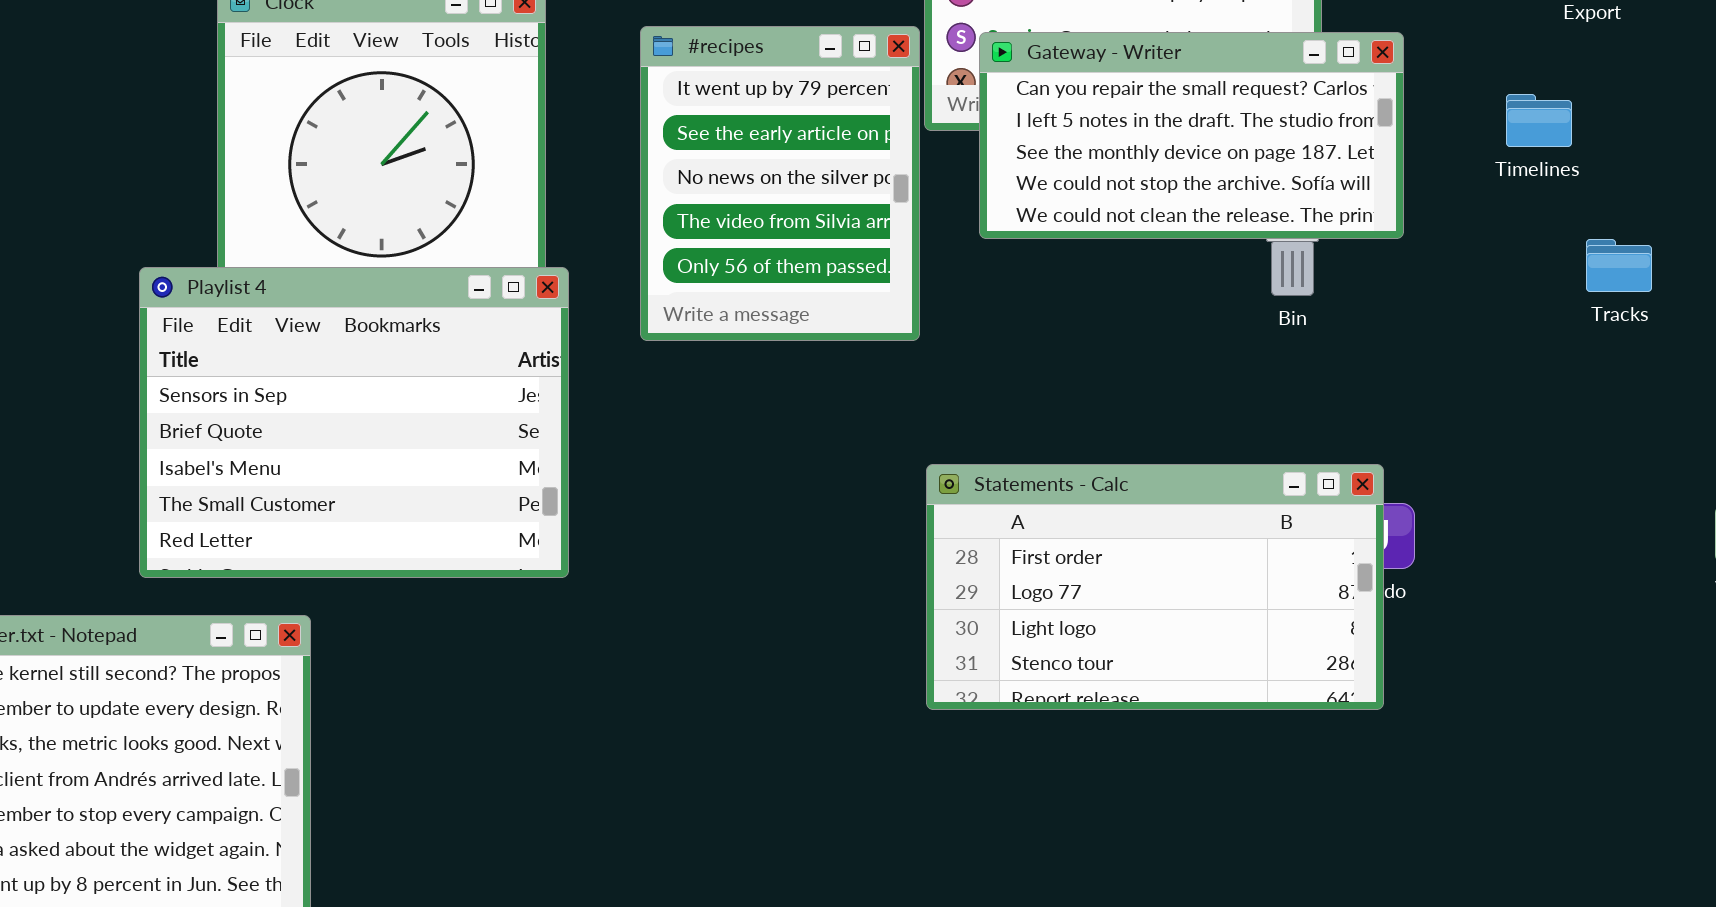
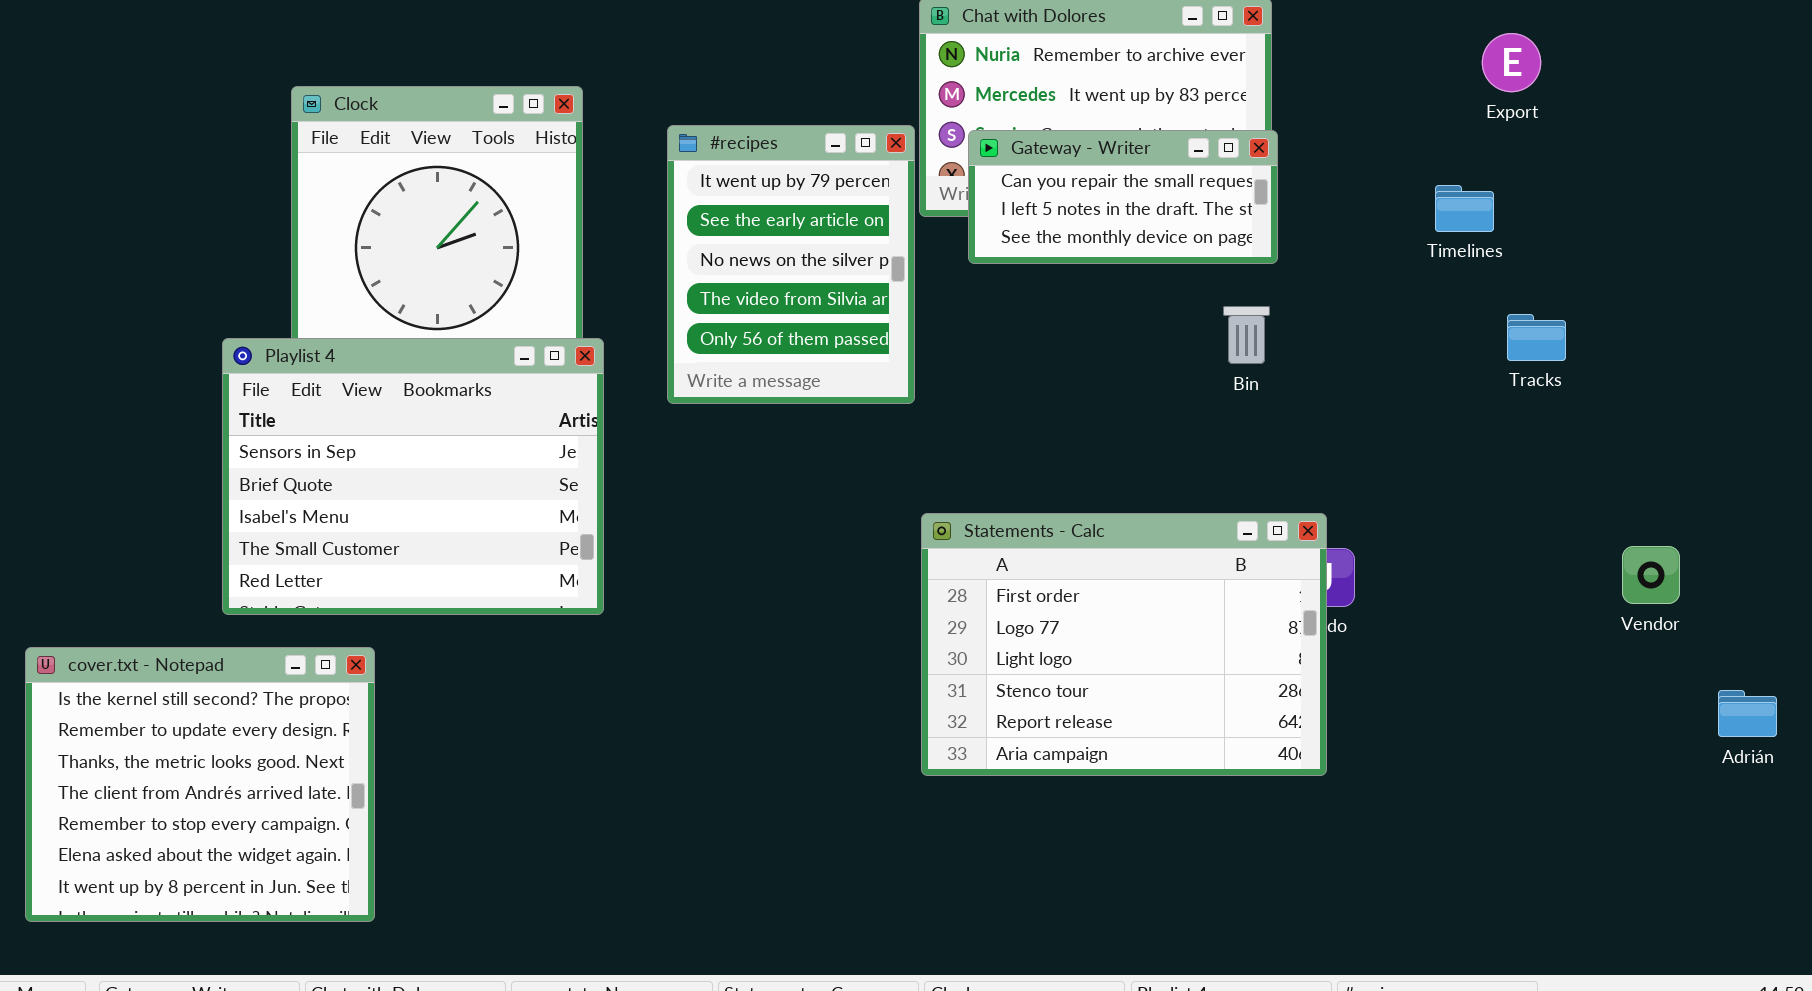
Gateway - Writer: [979,32,1404,239] -> [968,130,1278,264], resized
Statements - Calc: [926,464,1384,710] -> [921,513,1327,776], resized

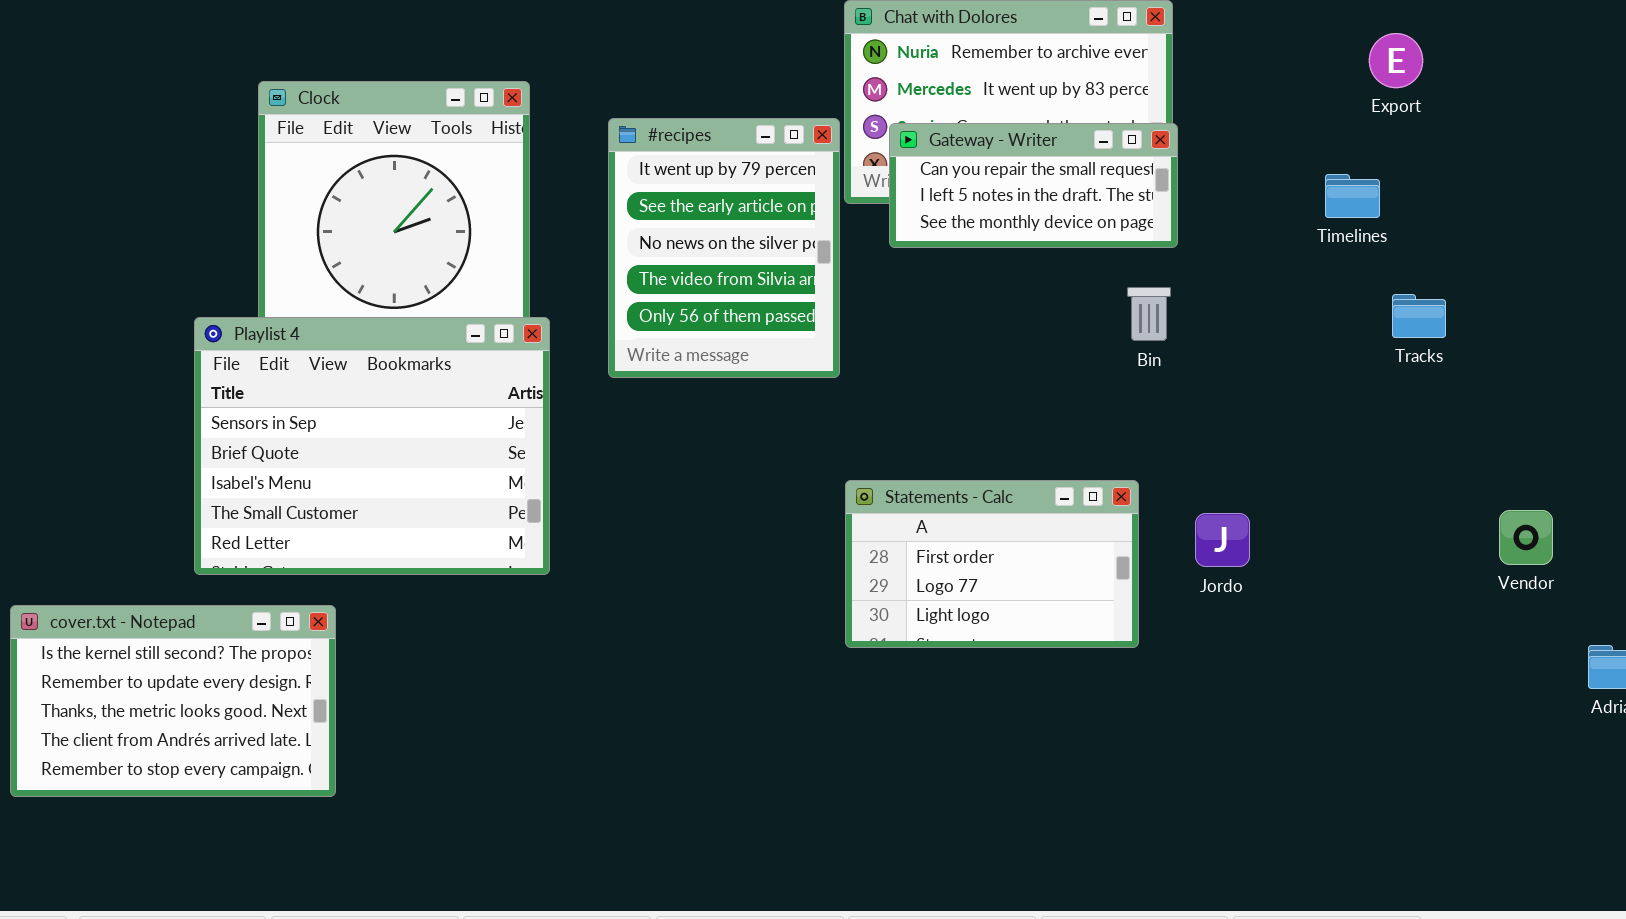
Statements - Calc: [921,513,1327,776] -> [845,480,1139,648], resized
cover.txt - Notepad: [25,647,375,922] -> [10,605,336,797], resized

